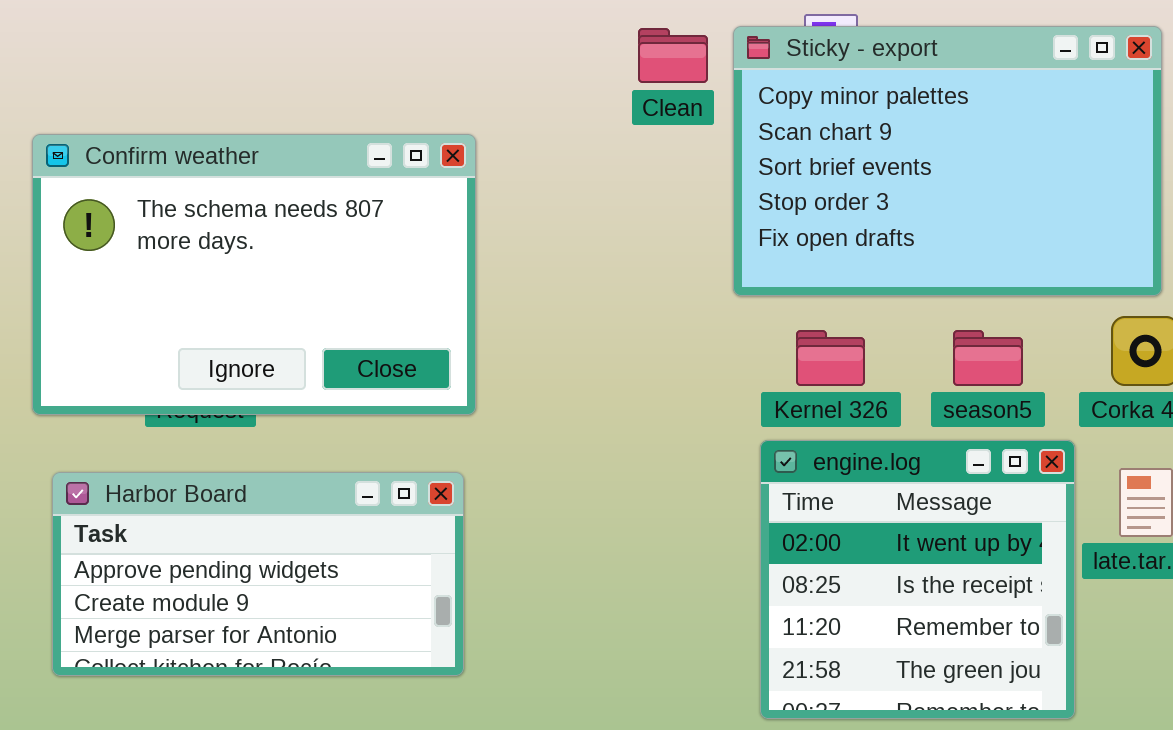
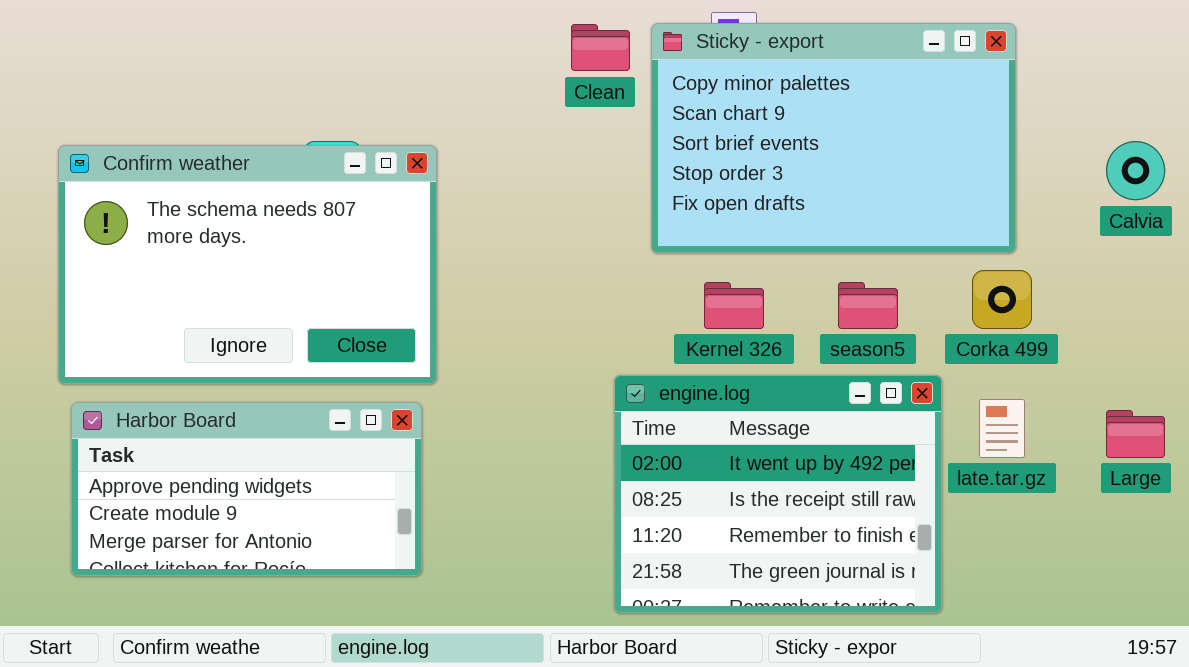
Confirm weather: [32,134,476,415] -> [58,145,437,384], moved
engine.log: [760,440,1075,719] -> [614,375,942,613], resized

